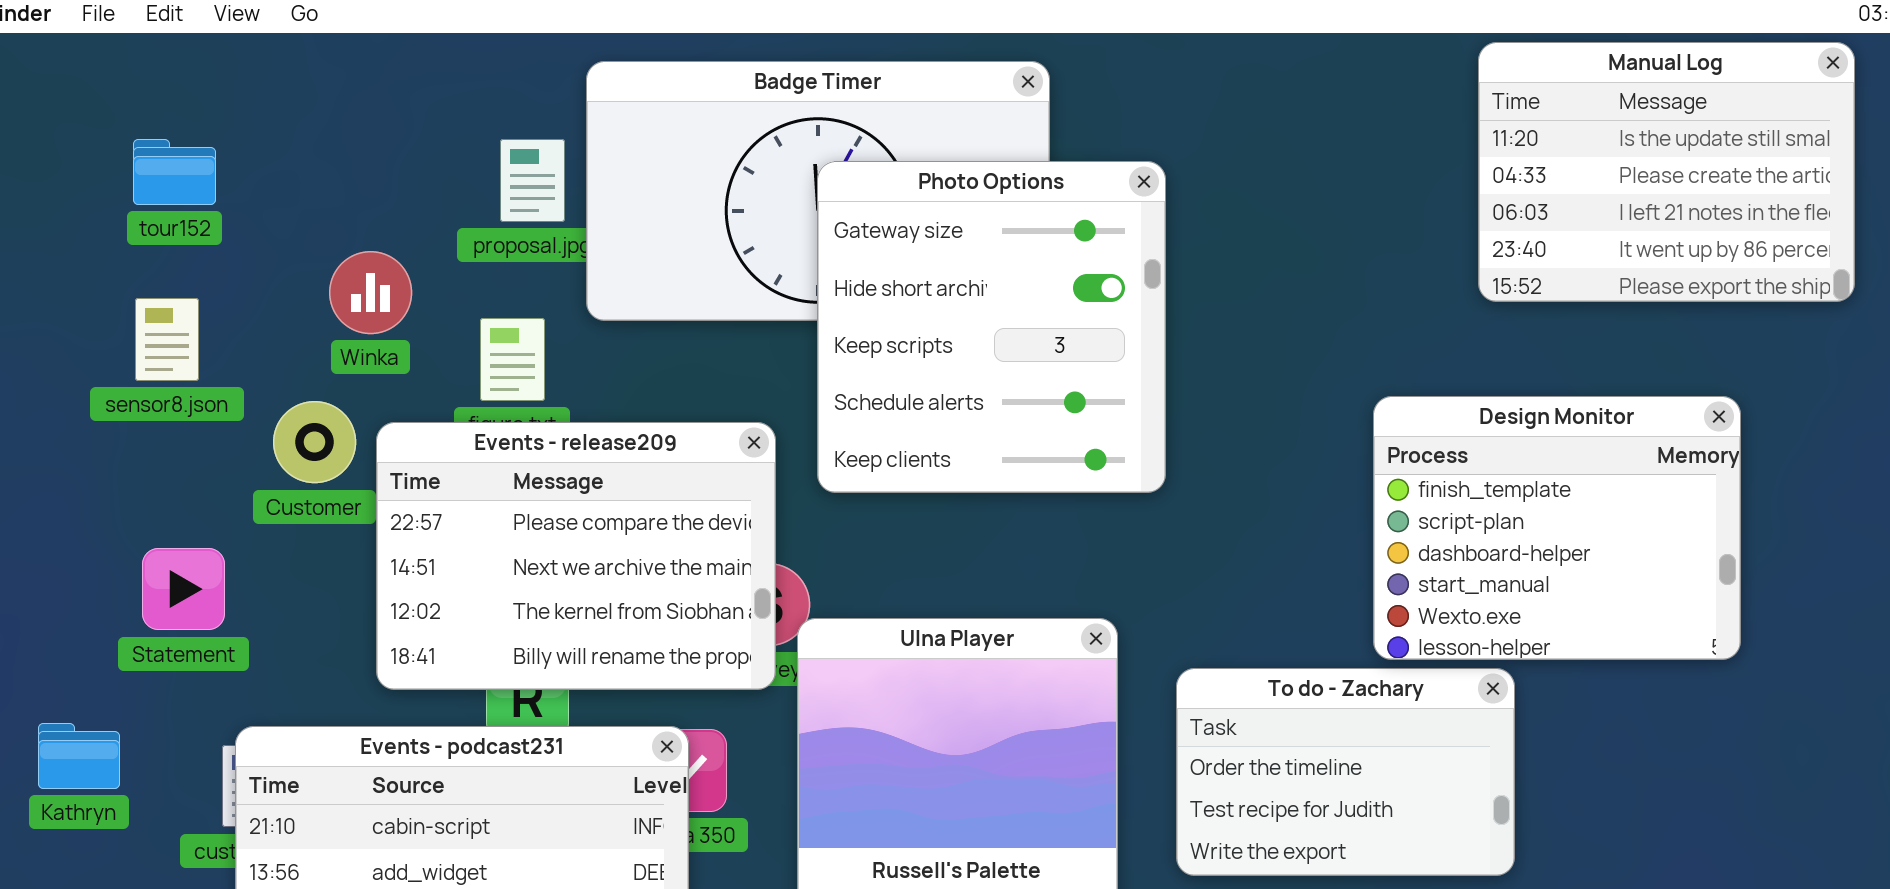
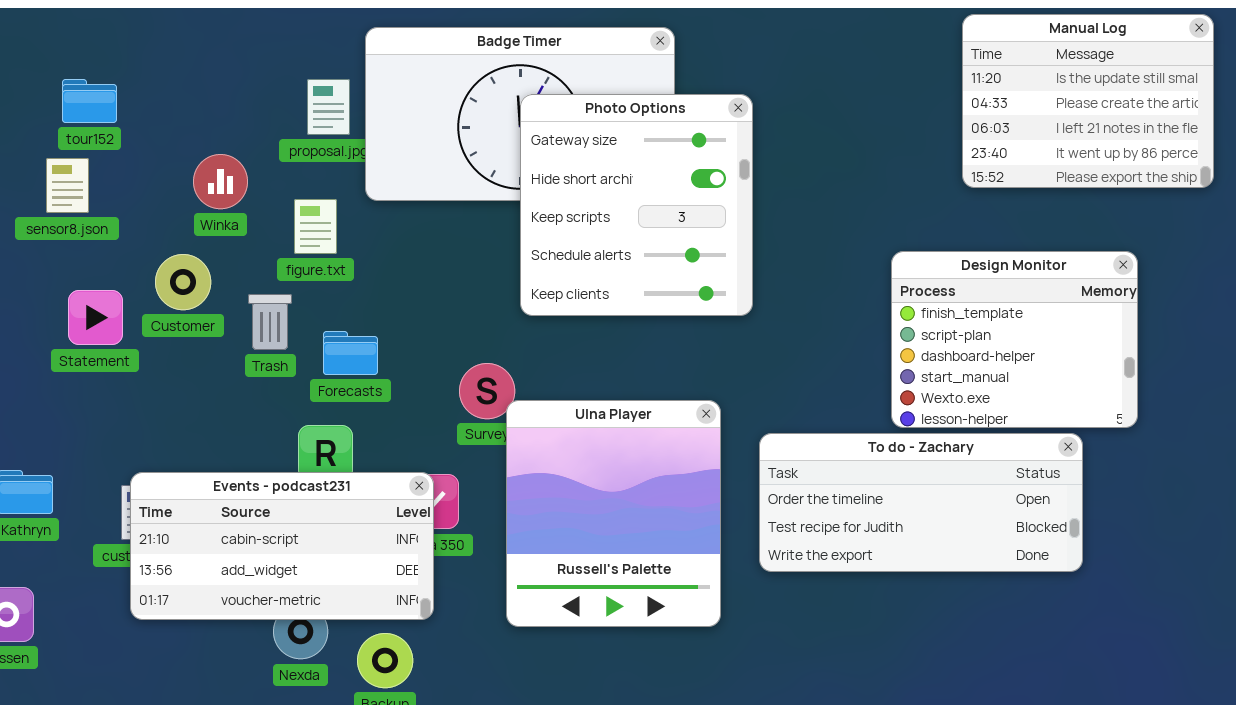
sensor8.json: [135,298,199,381] -> [46,158,89,213], moved
Events - release209: [376,422,776,690] -> none, closed
Statement: [142,548,225,630] -> [68,290,123,345], moved
To do - Zachary: [1176,668,1515,876] -> [759,433,1083,572], resized

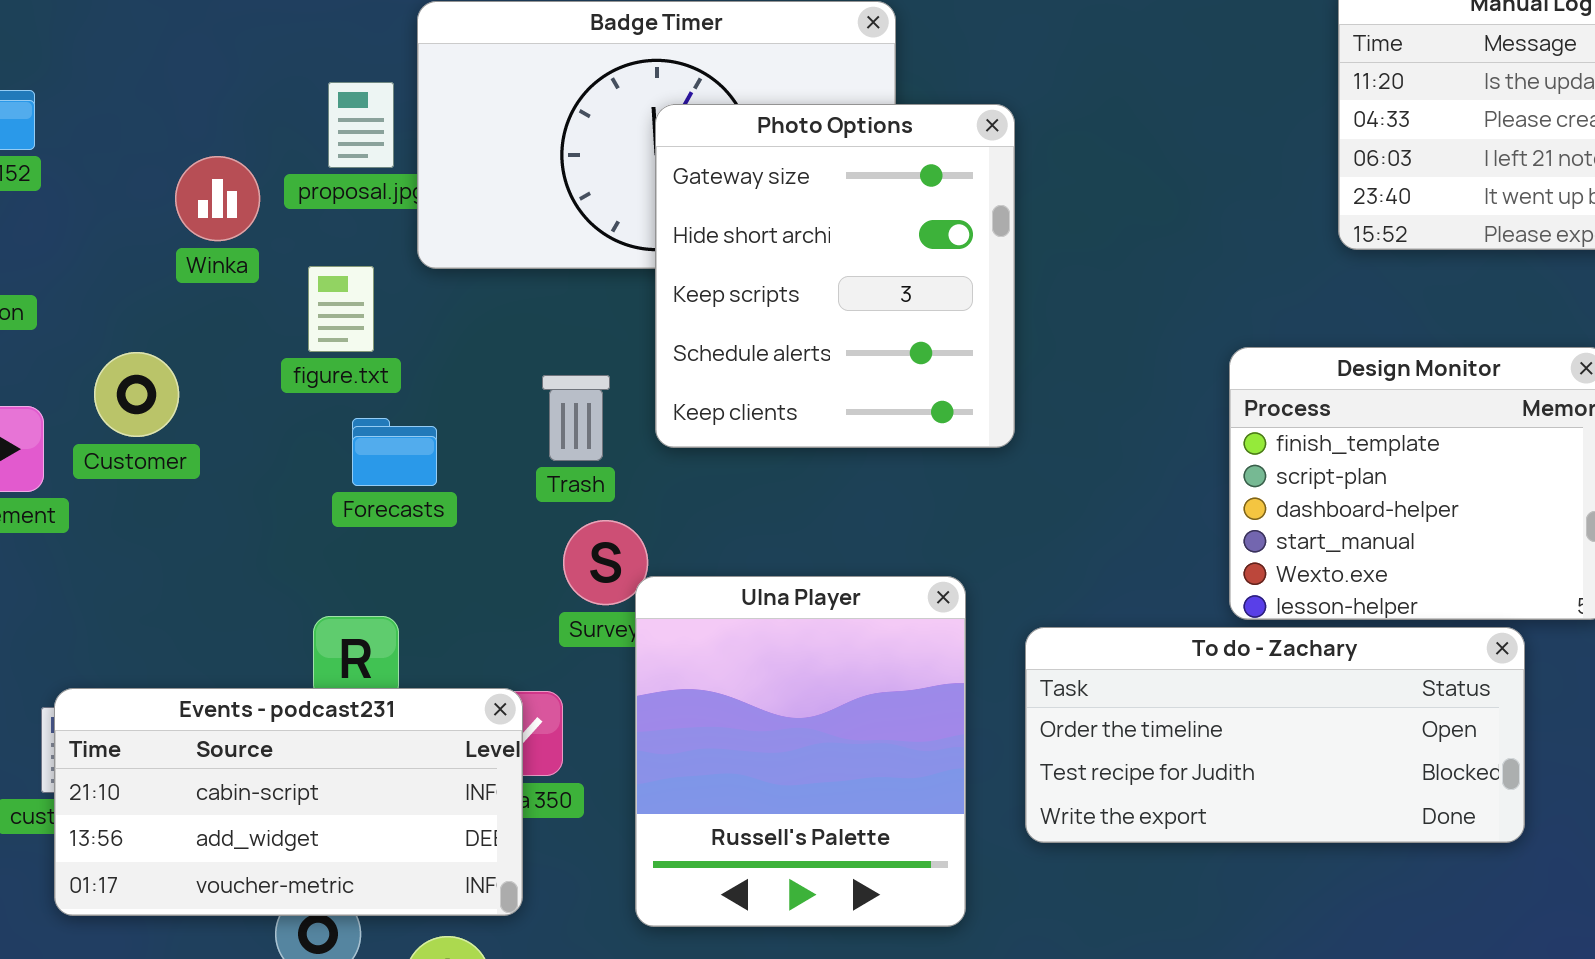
Winka: [193,154,248,209] -> [175,156,260,241], moved
Trash: [248,294,292,350] -> [542,375,610,461], moved
Forecasts: [323,331,378,375] -> [352,418,437,486], moved

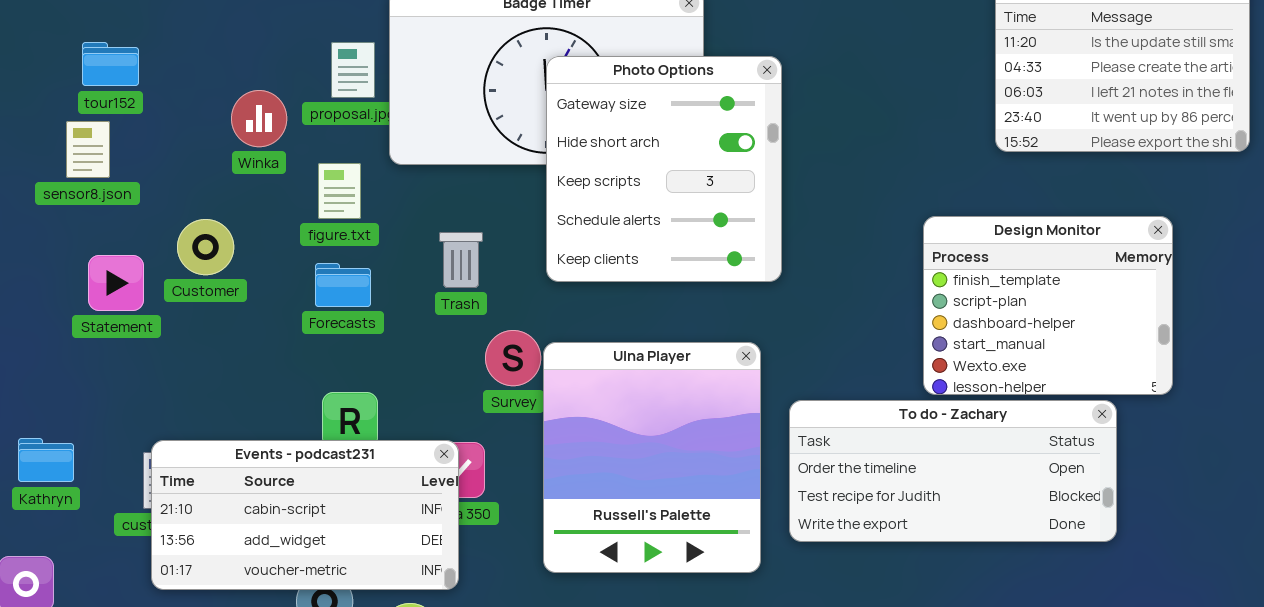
Trash: [542,375,610,461] -> [439,232,483,288], moved
Forecasts: [352,418,437,486] -> [315,263,371,307], moved
Ulna Player: [635,576,966,927] -> [543,342,761,573], moved

